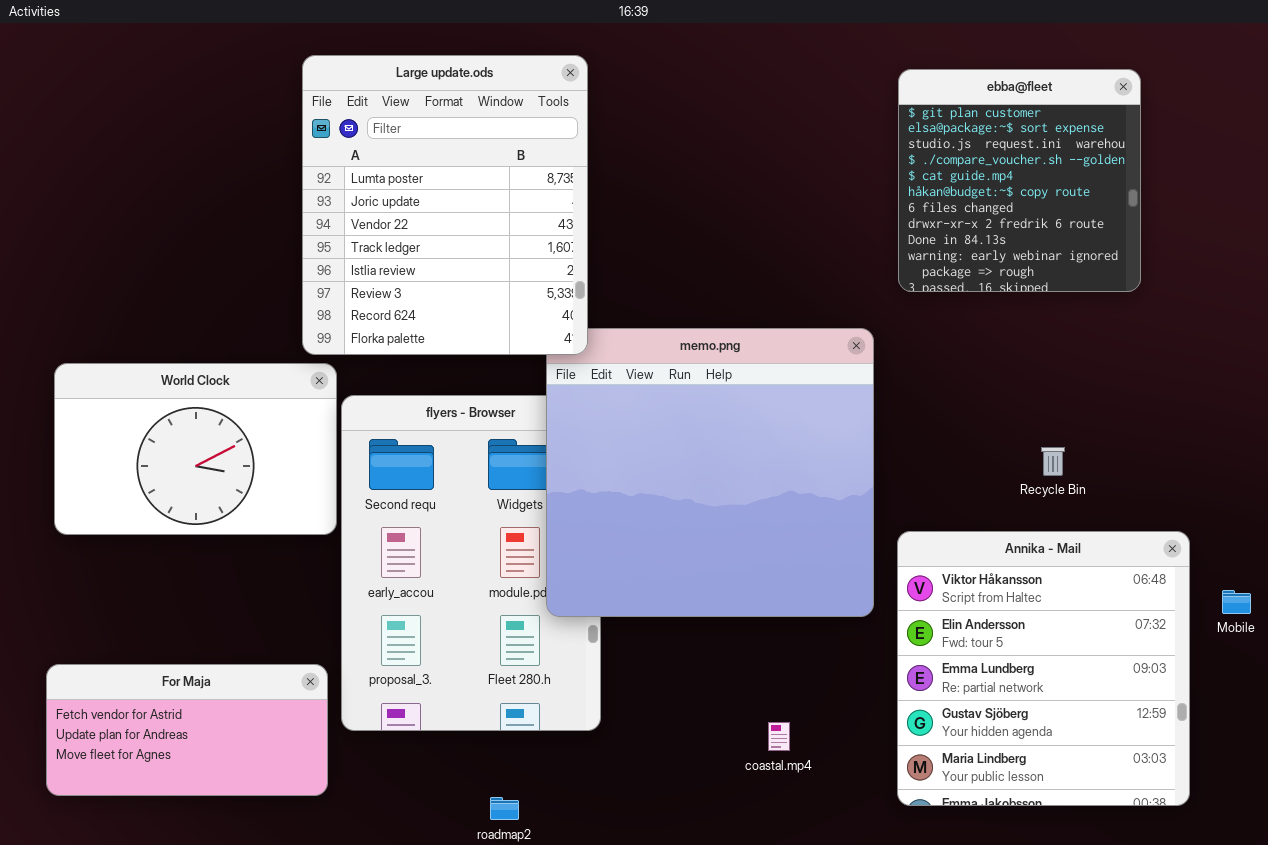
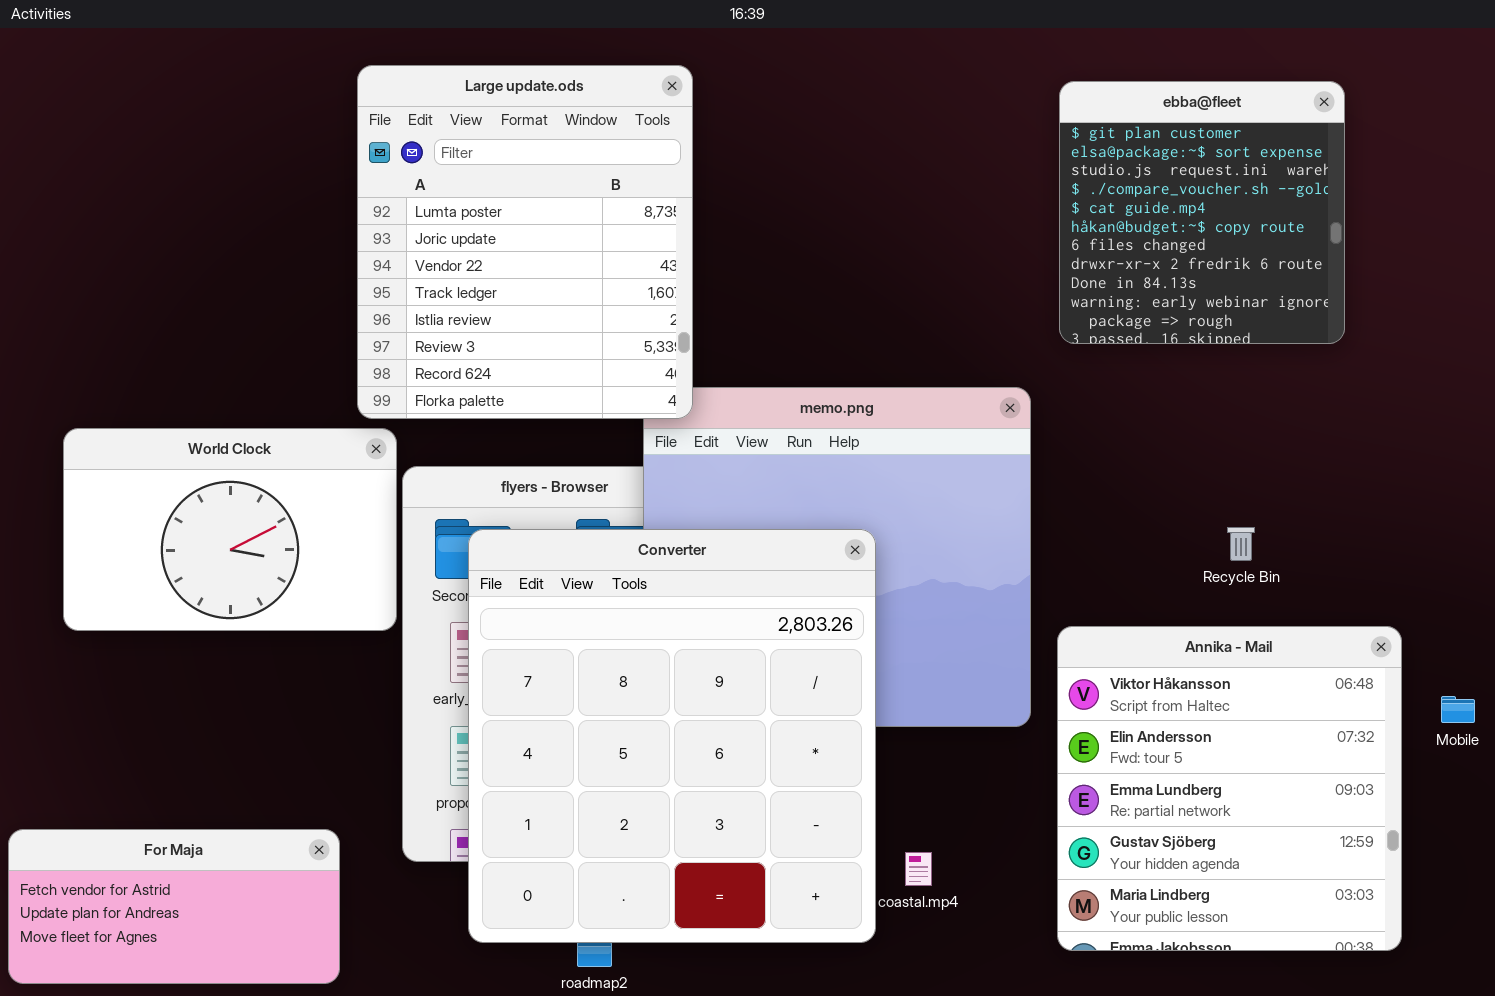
Converter: none -> [468,529,876,943], opened
For Maja: [46,664,328,796] -> [8,829,340,984], moved

